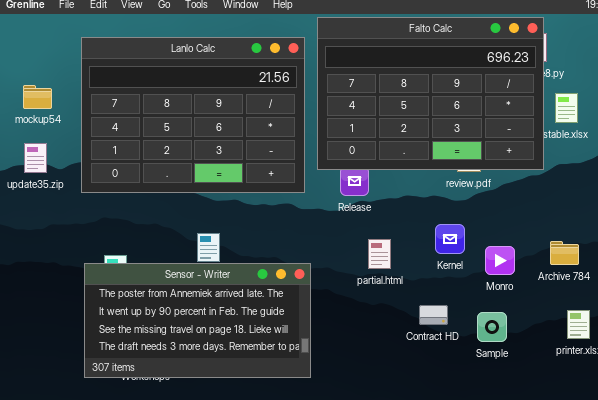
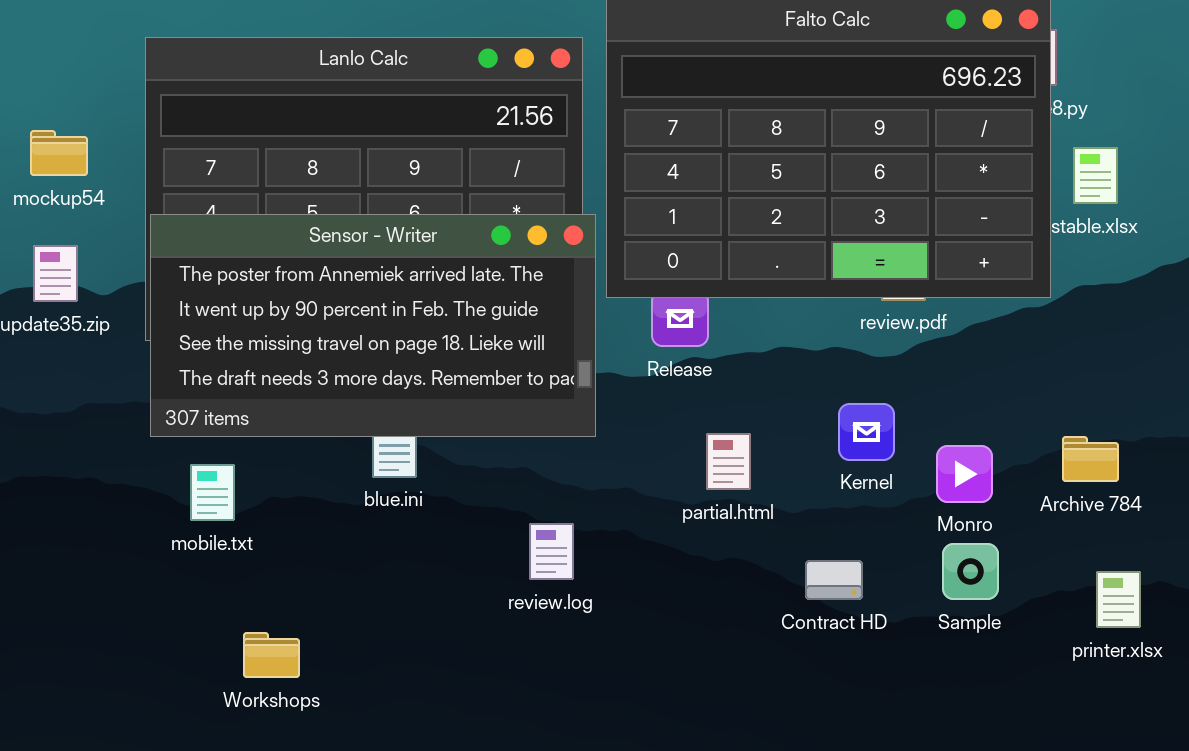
Sensor - Writer: [84,263,311,378] -> [150,214,596,437], moved
Sample: [477,312,507,342] -> [942,543,999,600], moved

